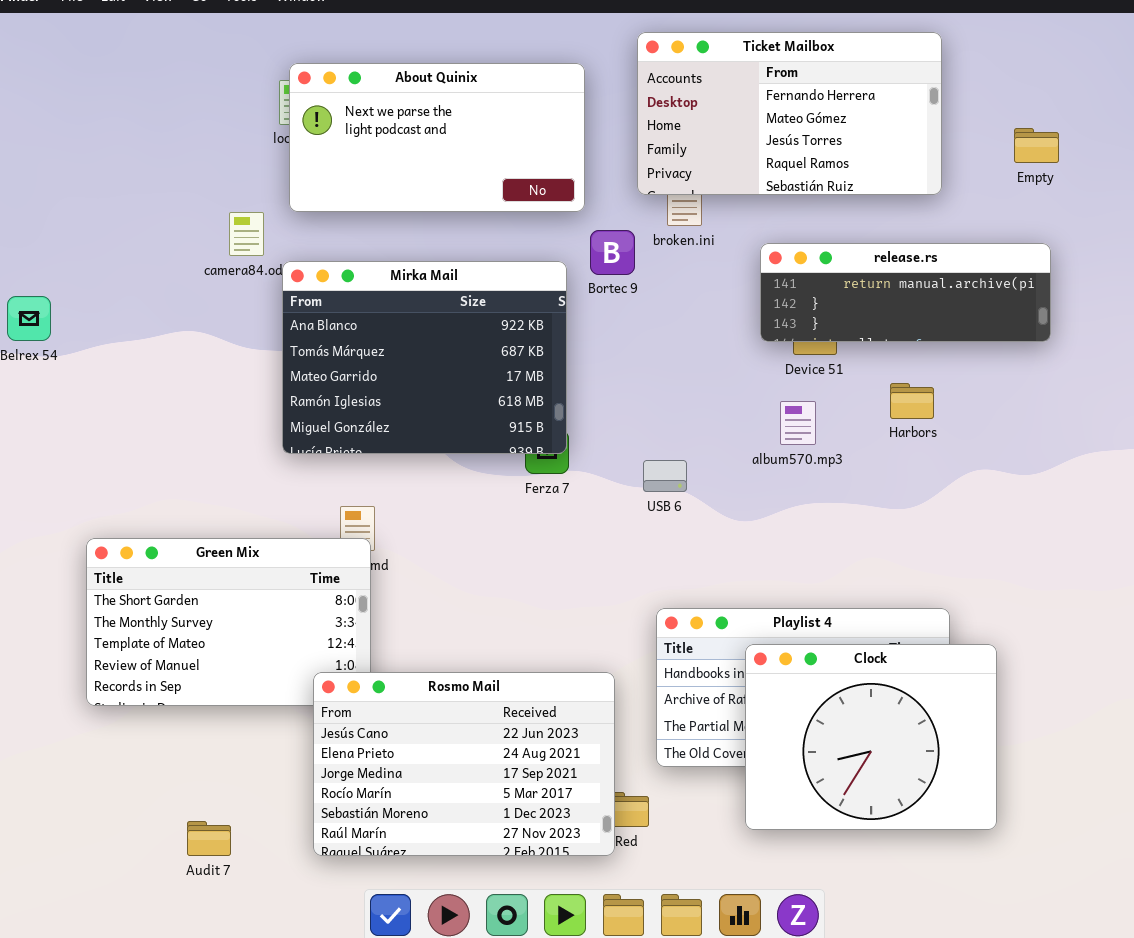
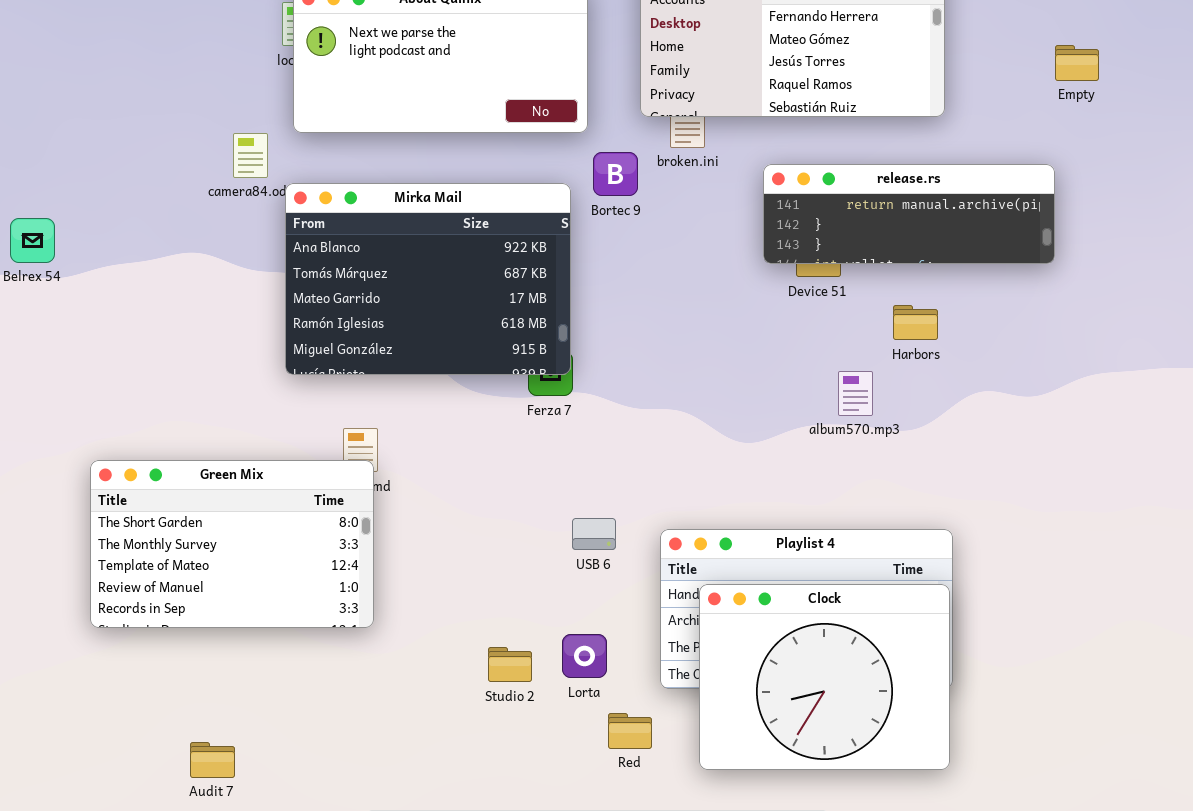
Empty: [1014,128,1059,163] -> [1055,45,1099,81], moved
album570.mp3: [780,401,816,445] -> [838,371,873,416], moved
USB 6: [643,460,687,492] -> [572,518,616,550], moved
Clock: [745,644,997,830] -> [699,584,950,770], moved
Rosmo Mail: [313,672,615,856] -> none, closed

